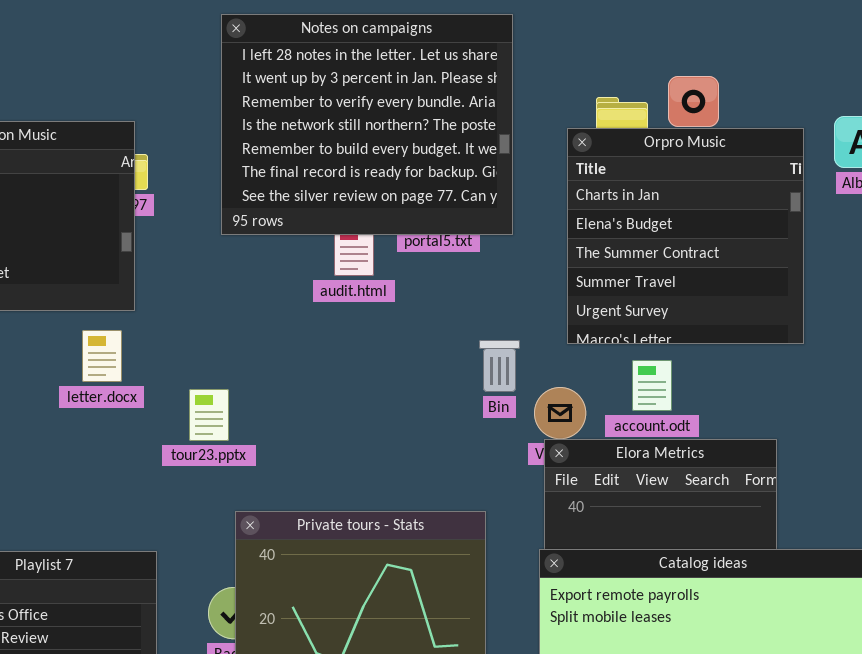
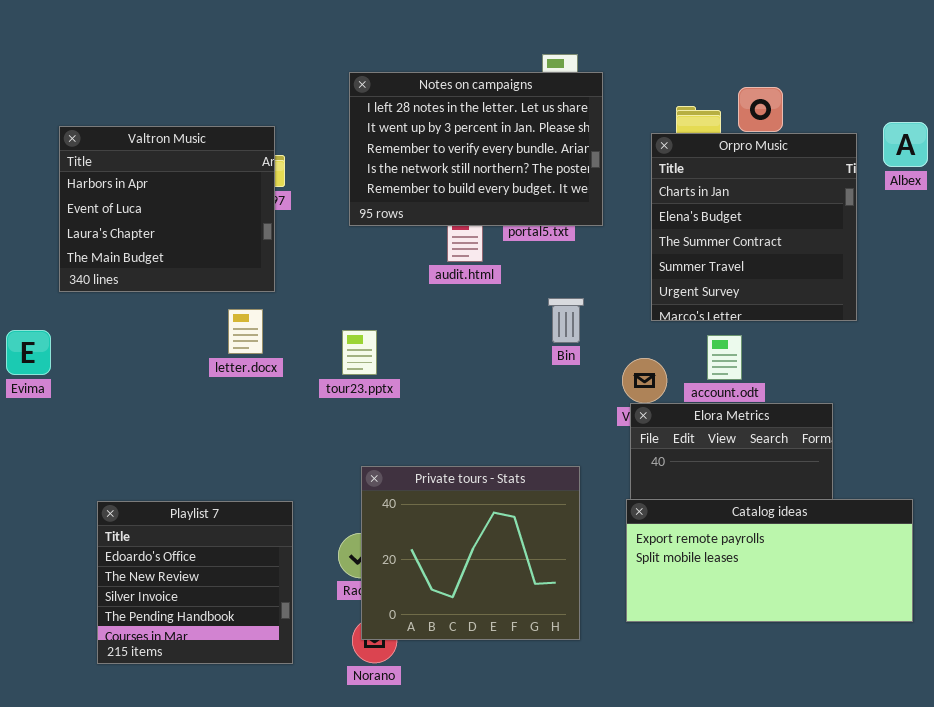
Notes on campaigns: [221,14,513,235] -> [349,72,603,226], resized
Bin: [479,340,520,392] -> [548,298,584,343], moved
tour23.pptx: [189,389,229,441] -> [342,330,377,375], moved

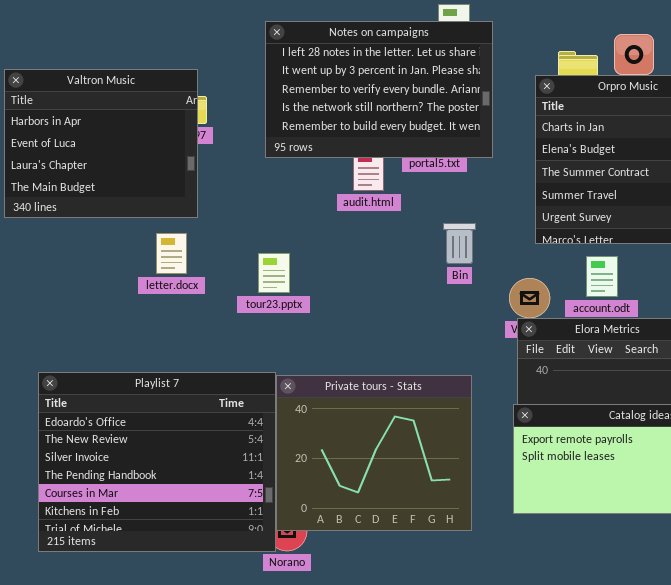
Playlist 7: [97,501,293,664] -> [38,372,276,552], resized

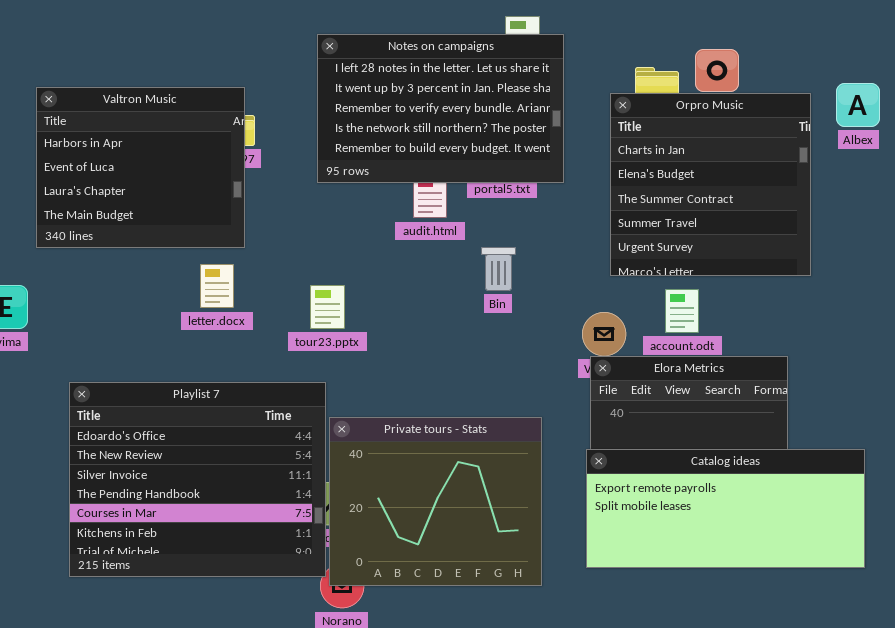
Bin: [443,223,476,264] -> [481,247,516,291], moved
Playlist 7: [38,372,276,552] -> [69,382,326,577], moved

